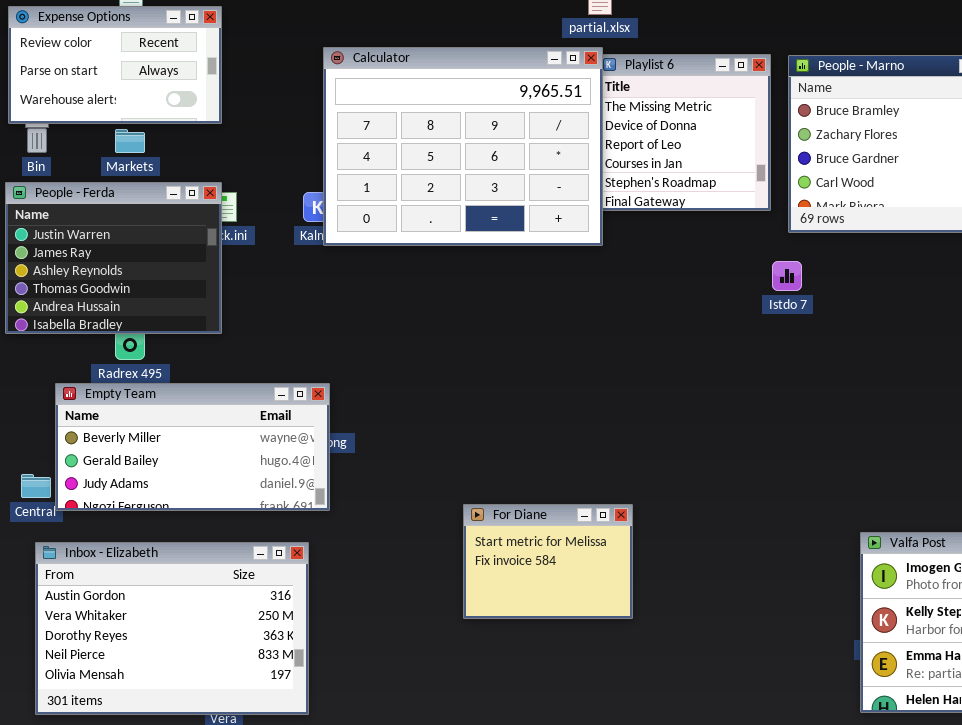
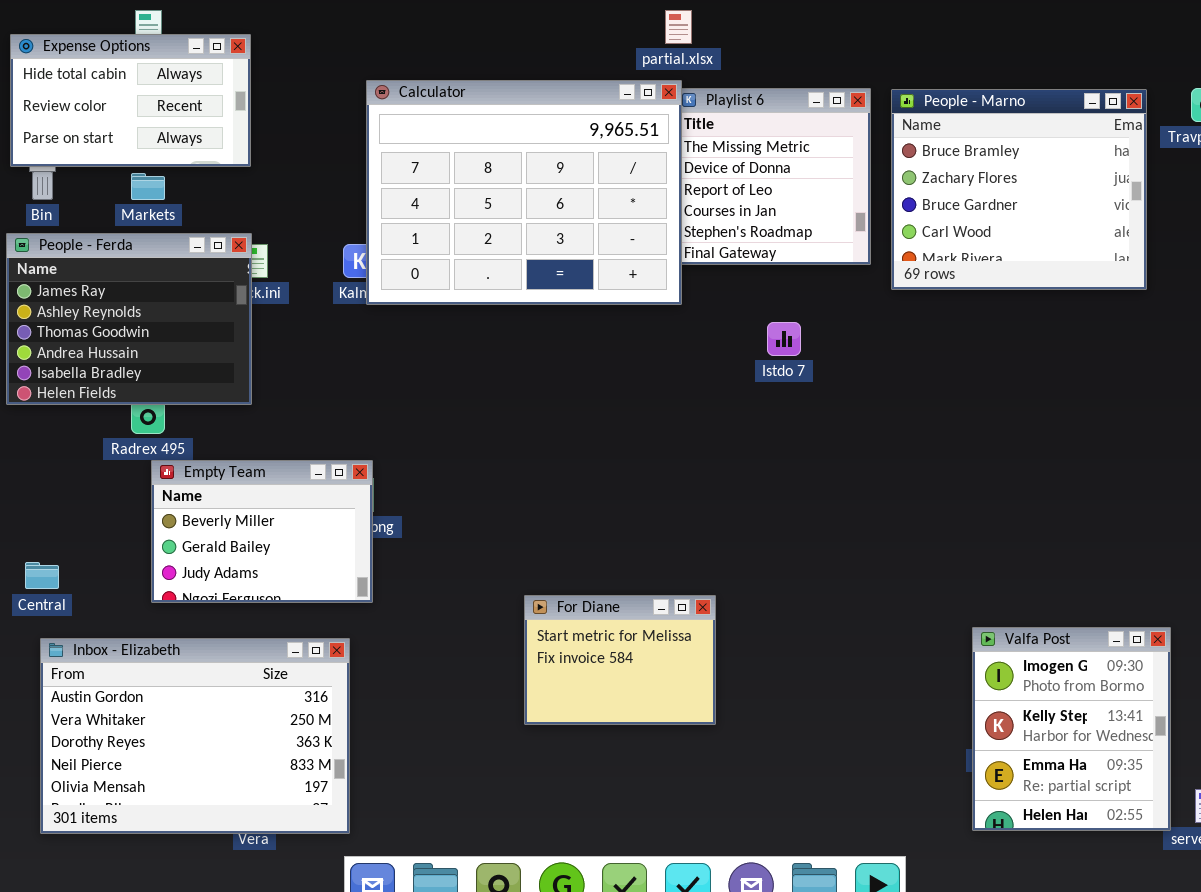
Expense Options: [8,6,222,124] -> [10,34,251,167], scrolled up 1 row
People - Ferda: [5,182,222,334] -> [6,233,252,405], scrolled down 1 row
Istdo 7: [772,261,802,291] -> [767,322,801,356], moved
Empty Team: [55,383,330,511] -> [151,460,373,603], resized

